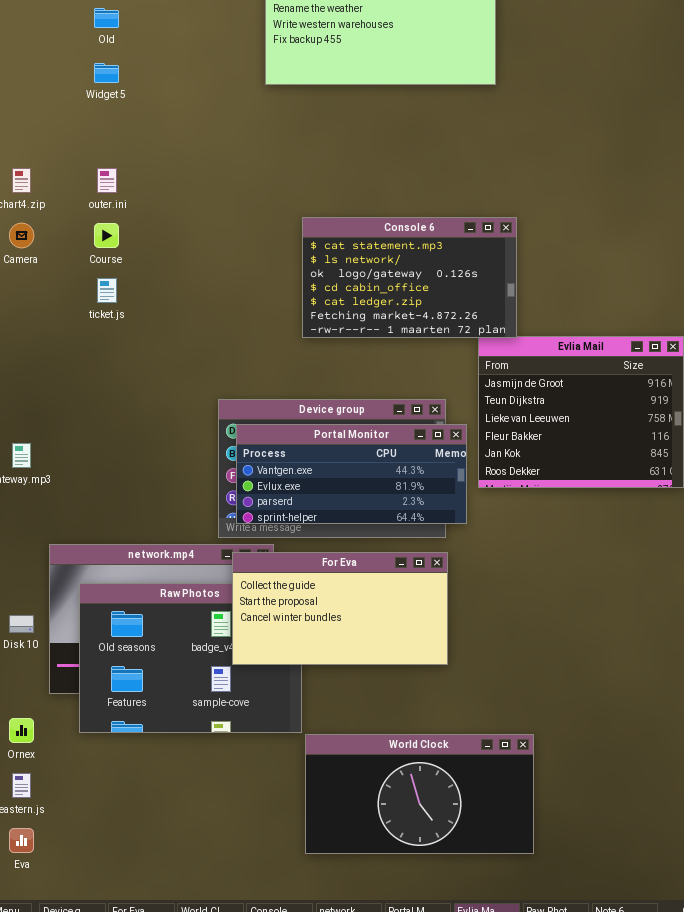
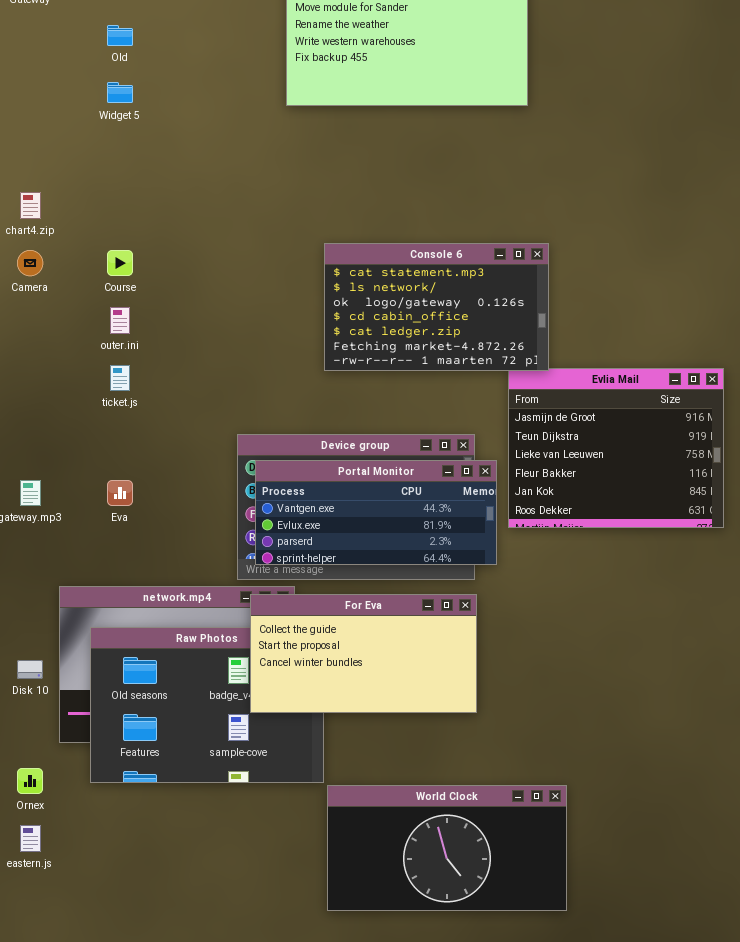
outer.ini: [97,168,117,193] -> [110,307,130,334], moved
ticket.js: [97,278,117,303] -> [110,365,130,391], moved
Eva: [9,828,34,853] -> [107,480,133,506], moved

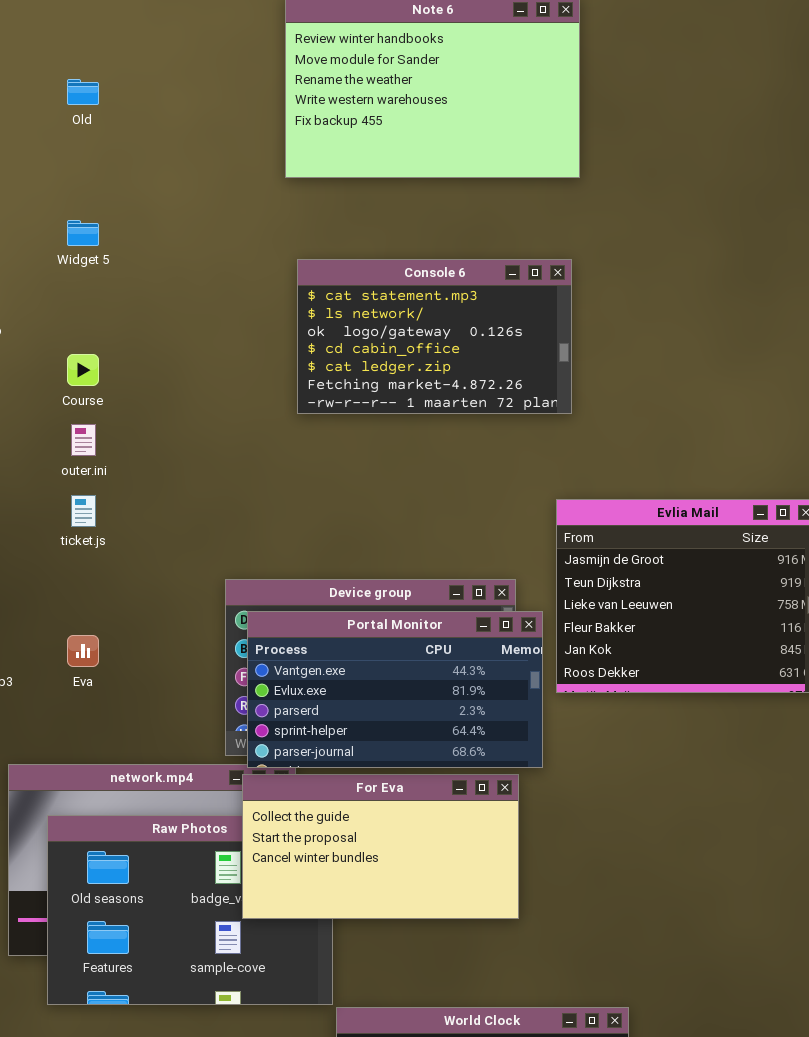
Widget 5: [107,82,133,103] -> [67,220,99,246], moved
Console 6: [324,243,549,371] -> [297,259,572,414], moved
Portal Monitor: [255,460,497,565] -> [247,611,543,768], resized

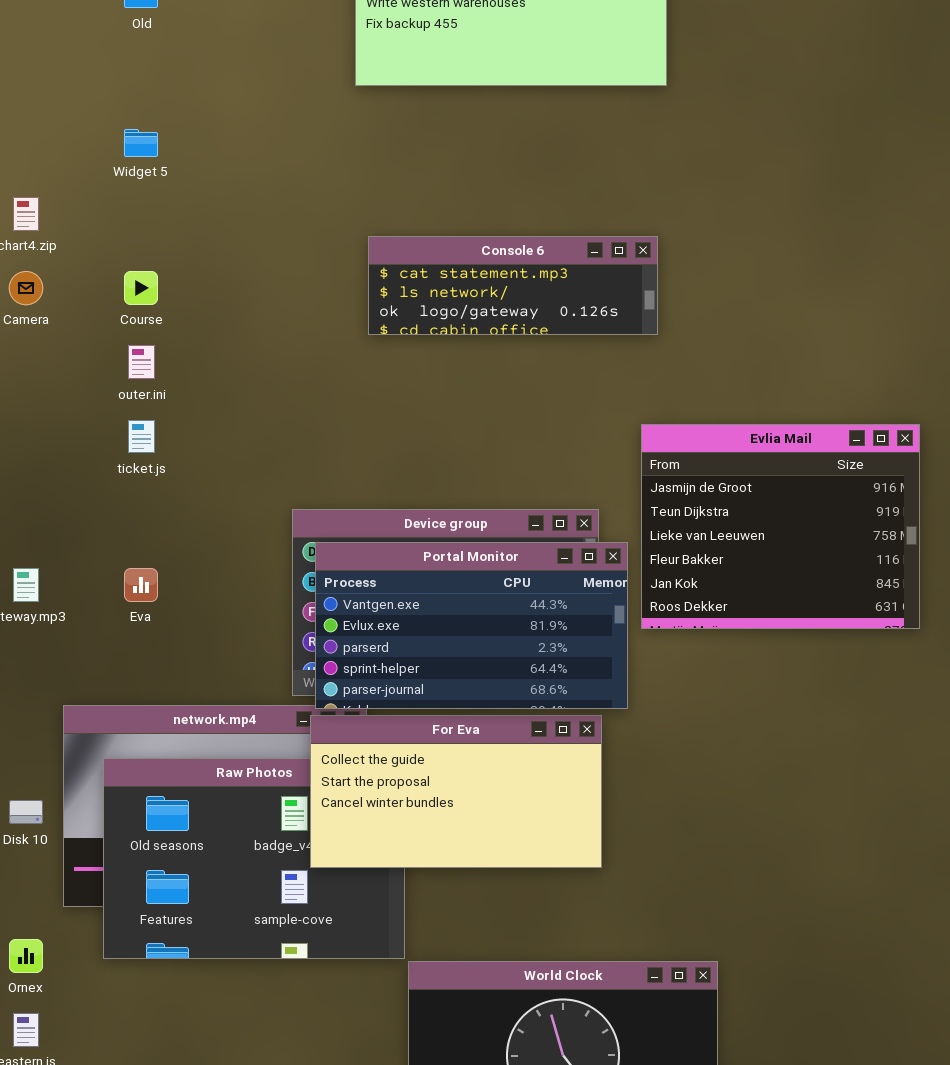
Console 6: [297,259,572,414] -> [368,236,658,335], resized

